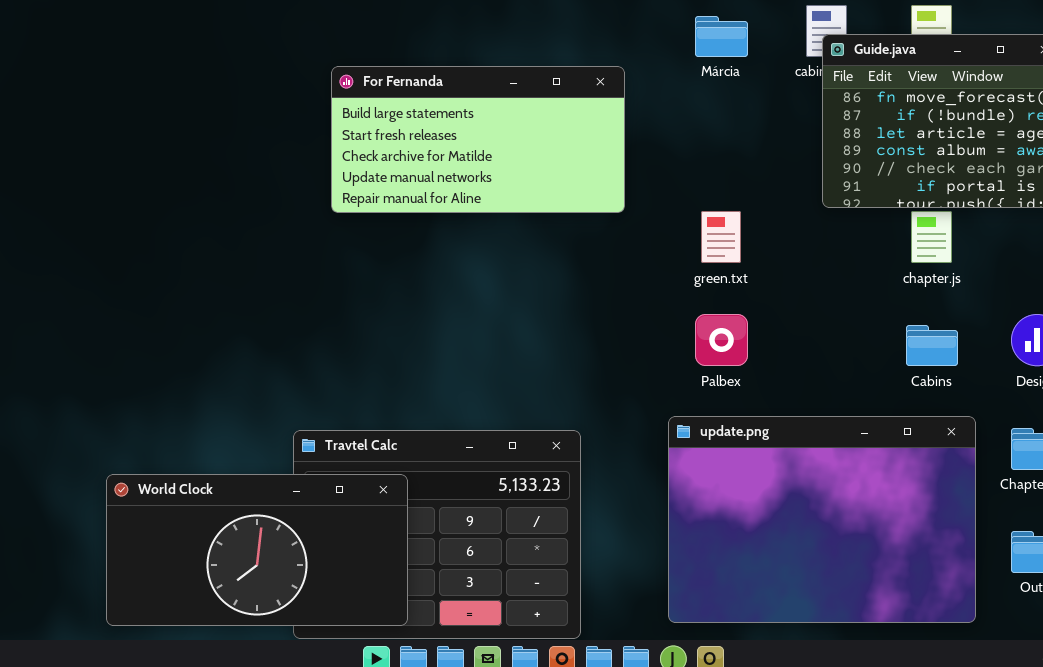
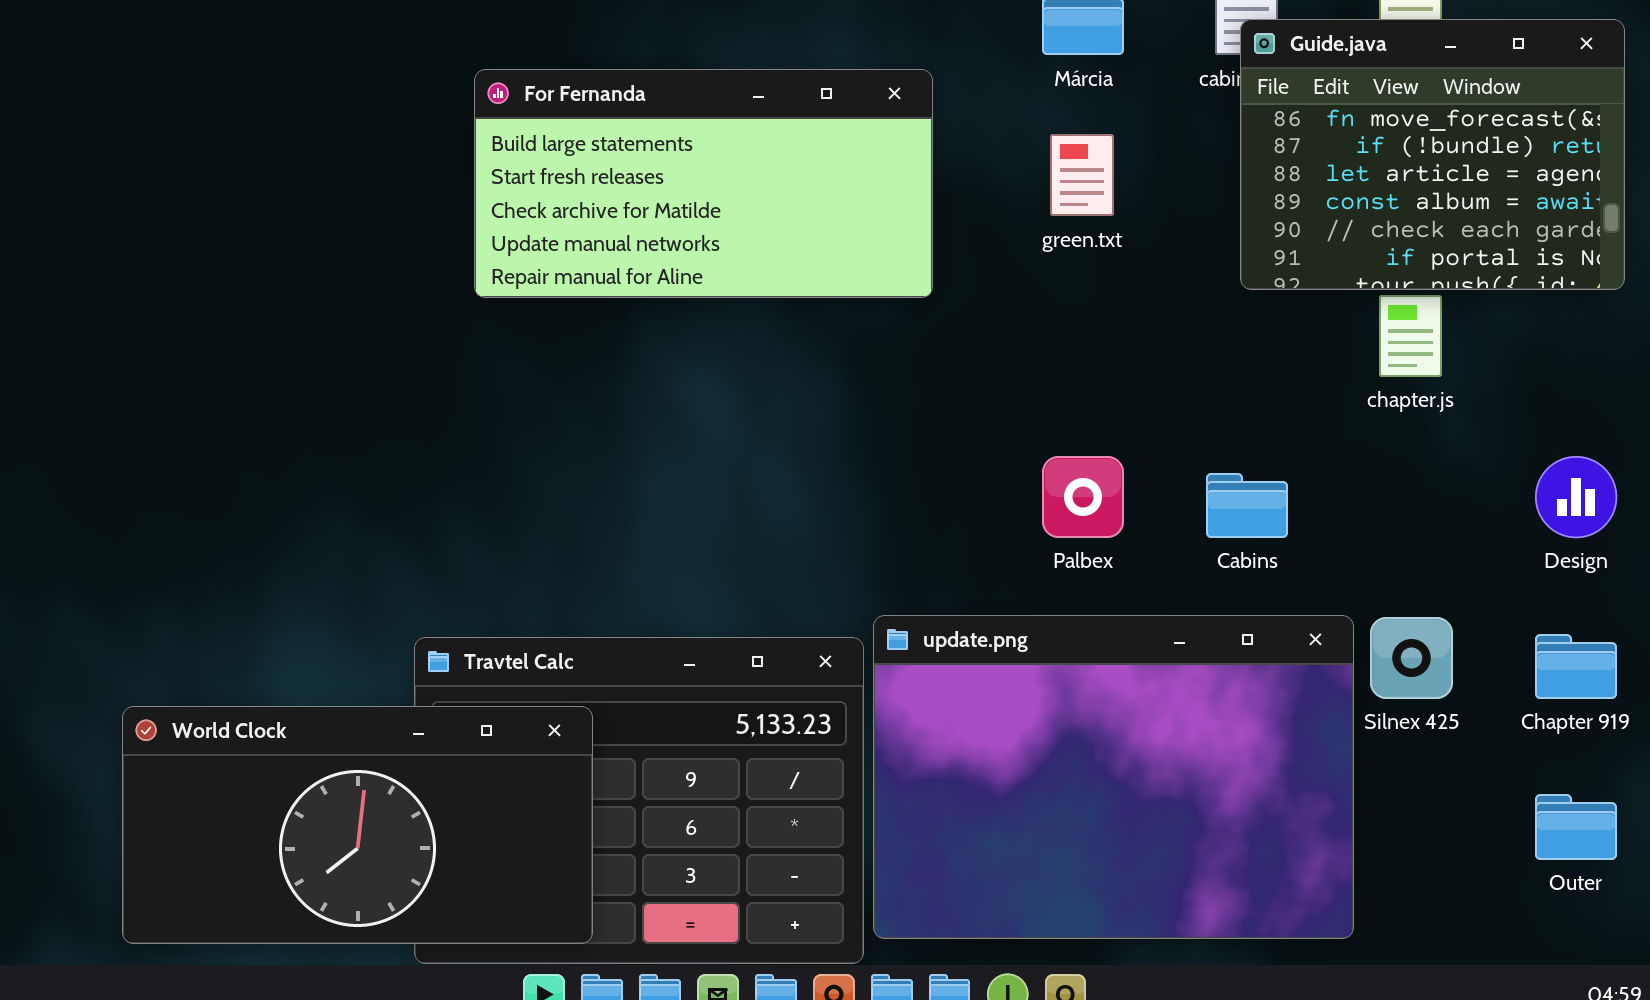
green.txt: [701,211,741,263] -> [1050,134,1114,216], moved
Cabins: [906,325,958,366] -> [1206,473,1288,538], moved
update.png: [668,416,976,623] -> [873,615,1354,939], moved

